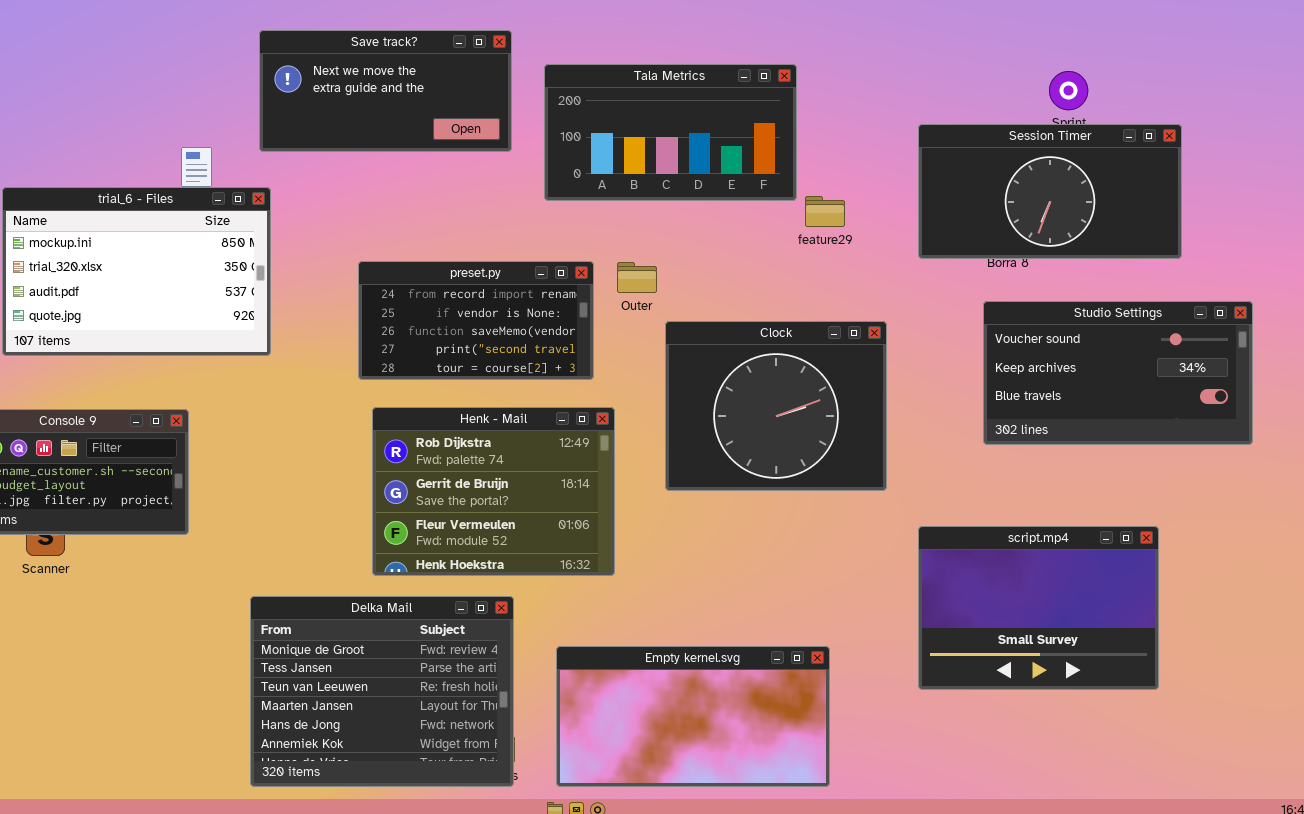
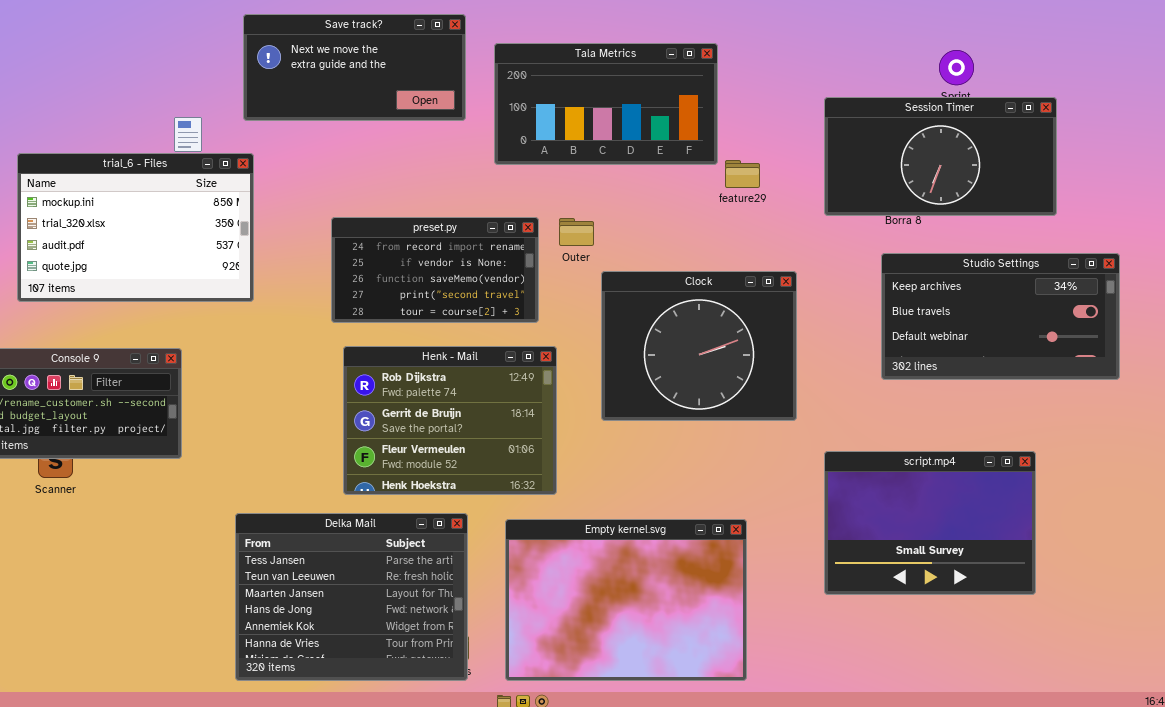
Studio Settings: [983,301,1253,445] -> [881,253,1120,380], scrolled down 1 row
Delka Mail: [250,596,514,787] -> [235,513,468,681], scrolled down 1 row
Empty kernel.svg: [556,646,830,787] -> [505,519,747,681], resized

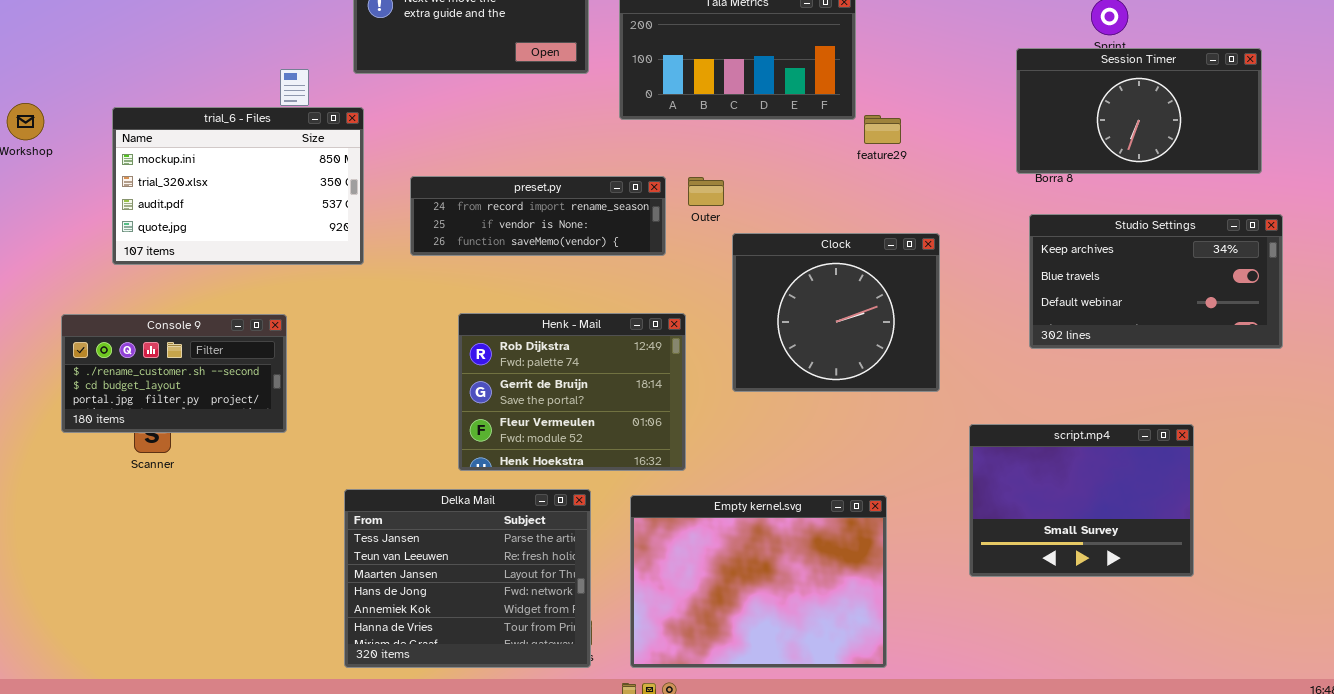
Session Timer: [824,97,1057,216] -> [1016,48,1262,174], moved
preset.py: [331,217,539,323] -> [410,176,666,256], resized

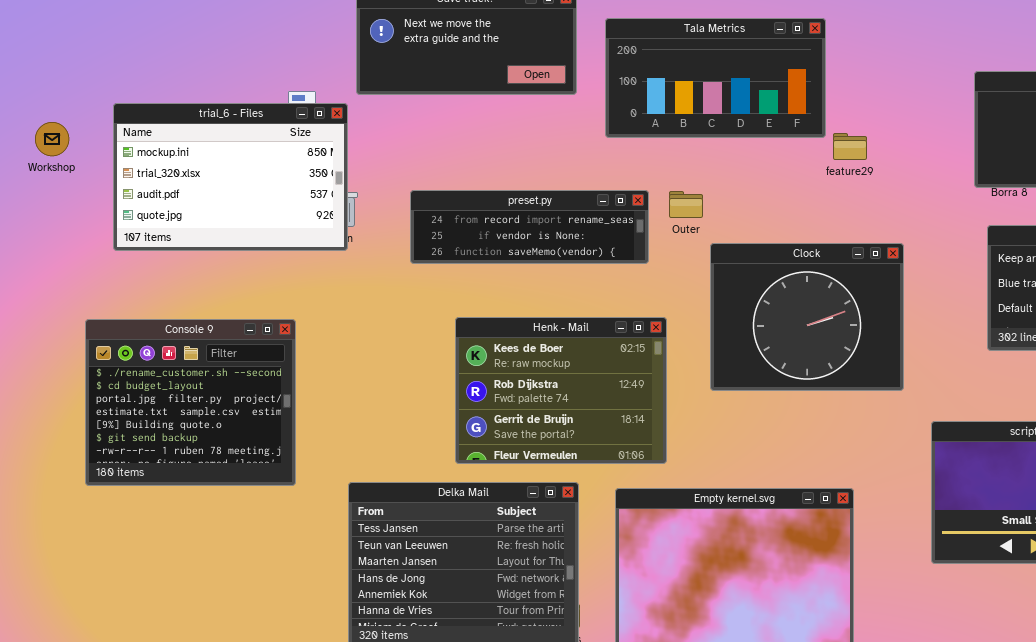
trial_6 - Files: [112,107,364,265] -> [113,103,348,251], moved
Henk - Mail: [458,313,686,471] -> [455,317,667,464], scrolled up 1 row
Console 9: [61,314,287,433] -> [85,319,296,486], resized

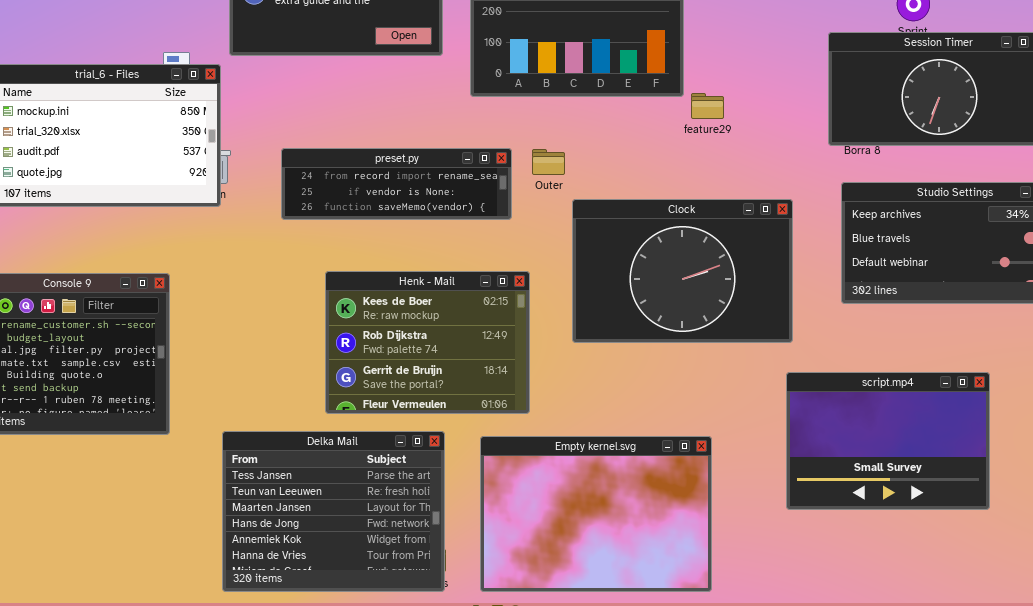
Clock: [710,243,904,391] -> [572,199,793,343], resized

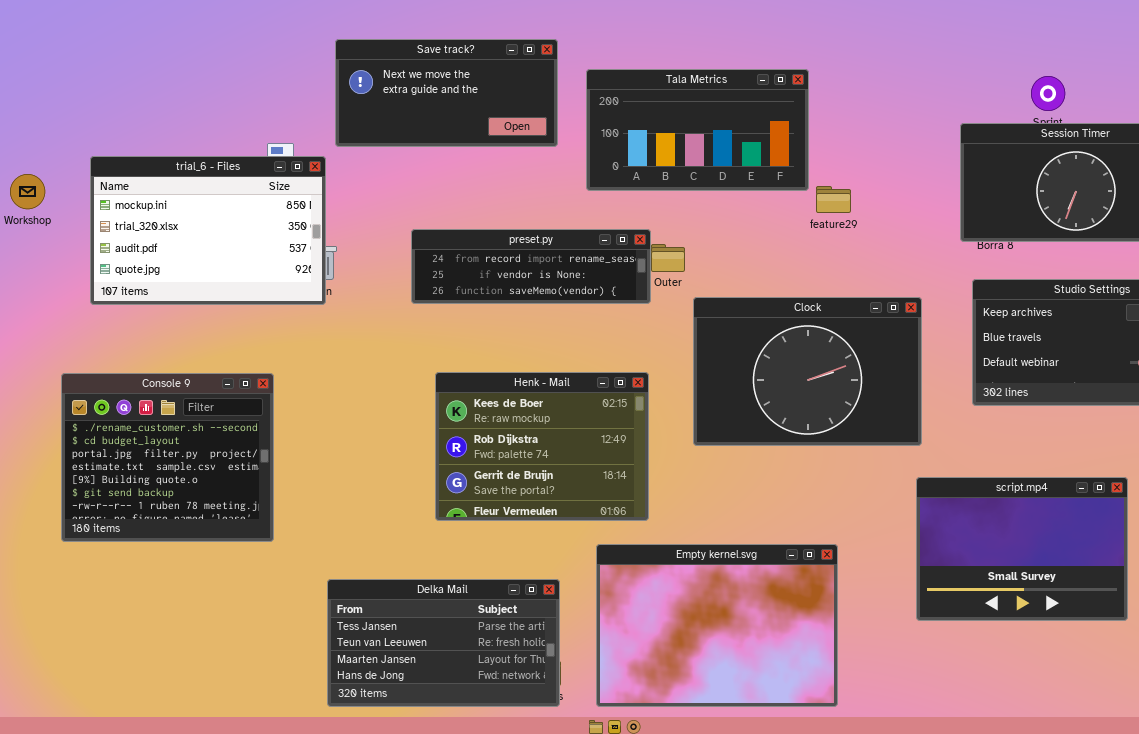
preset.py: [281,148,512,220] -> [411,229,651,304], moved
Delka Mail: [222,431,445,592] -> [327,579,560,707], resized

